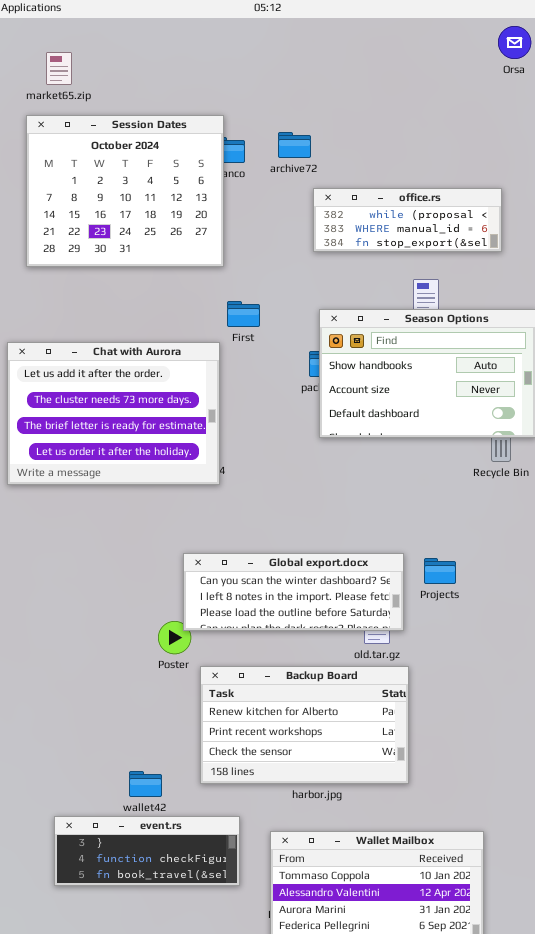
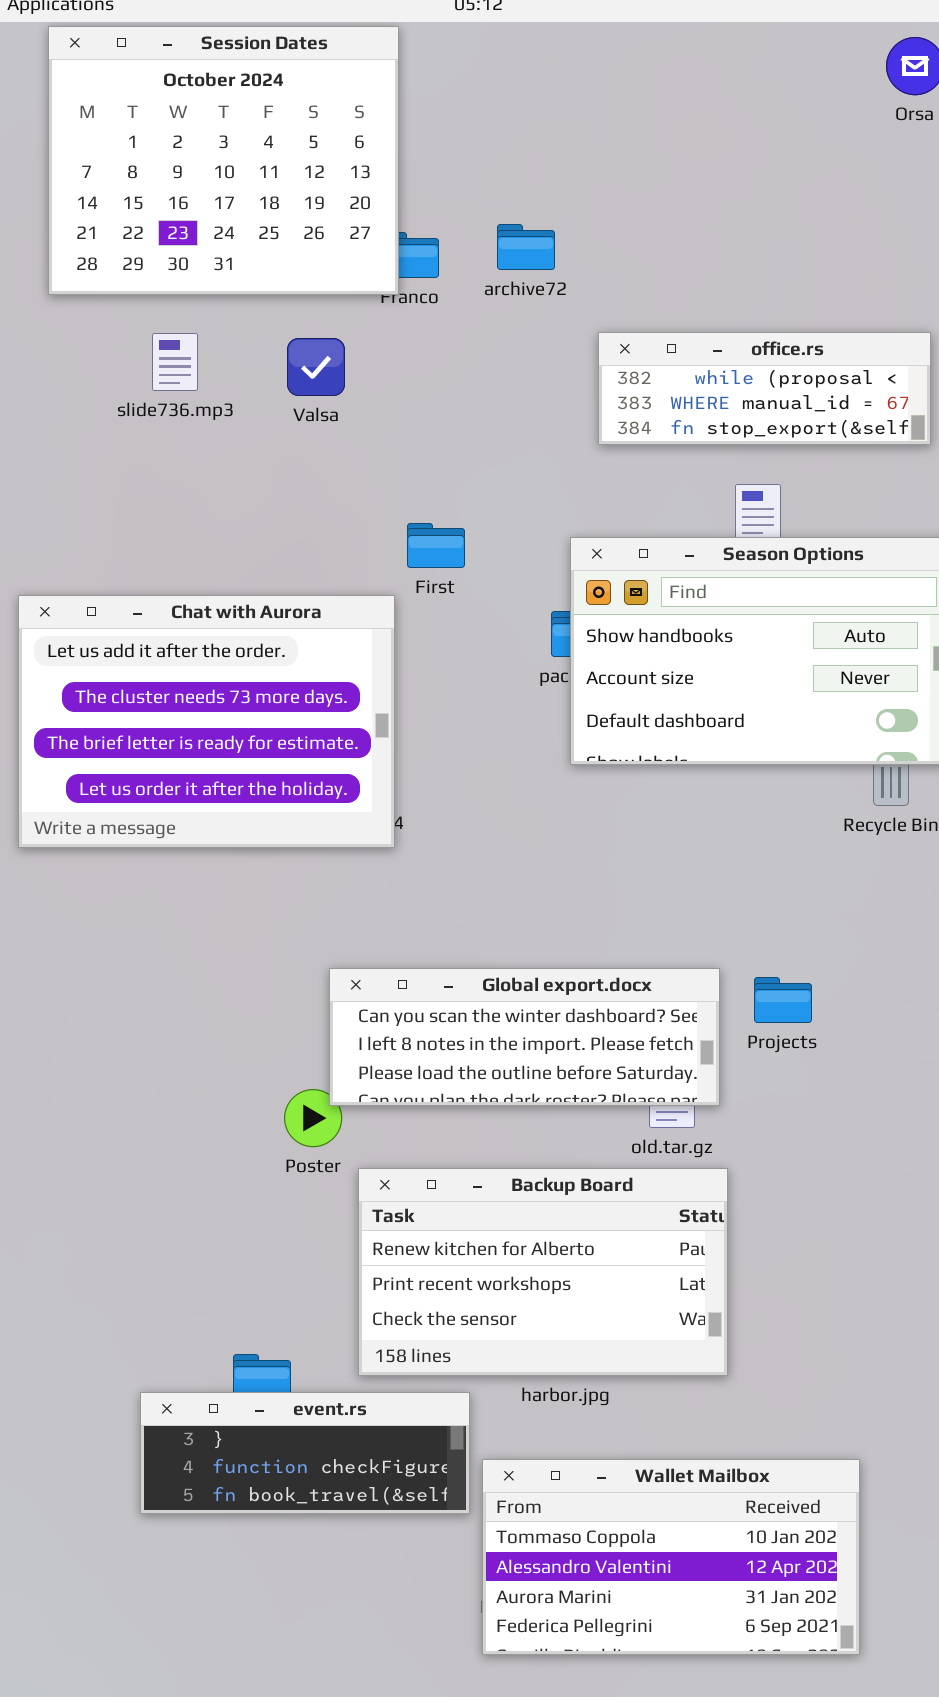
Session Dates: [26,115,224,267] -> [48,26,399,295], moved
office.rs: [313,188,502,252] -> [598,332,931,445], moved
event.rs: [54,816,240,886] -> [140,1392,470,1514], moved

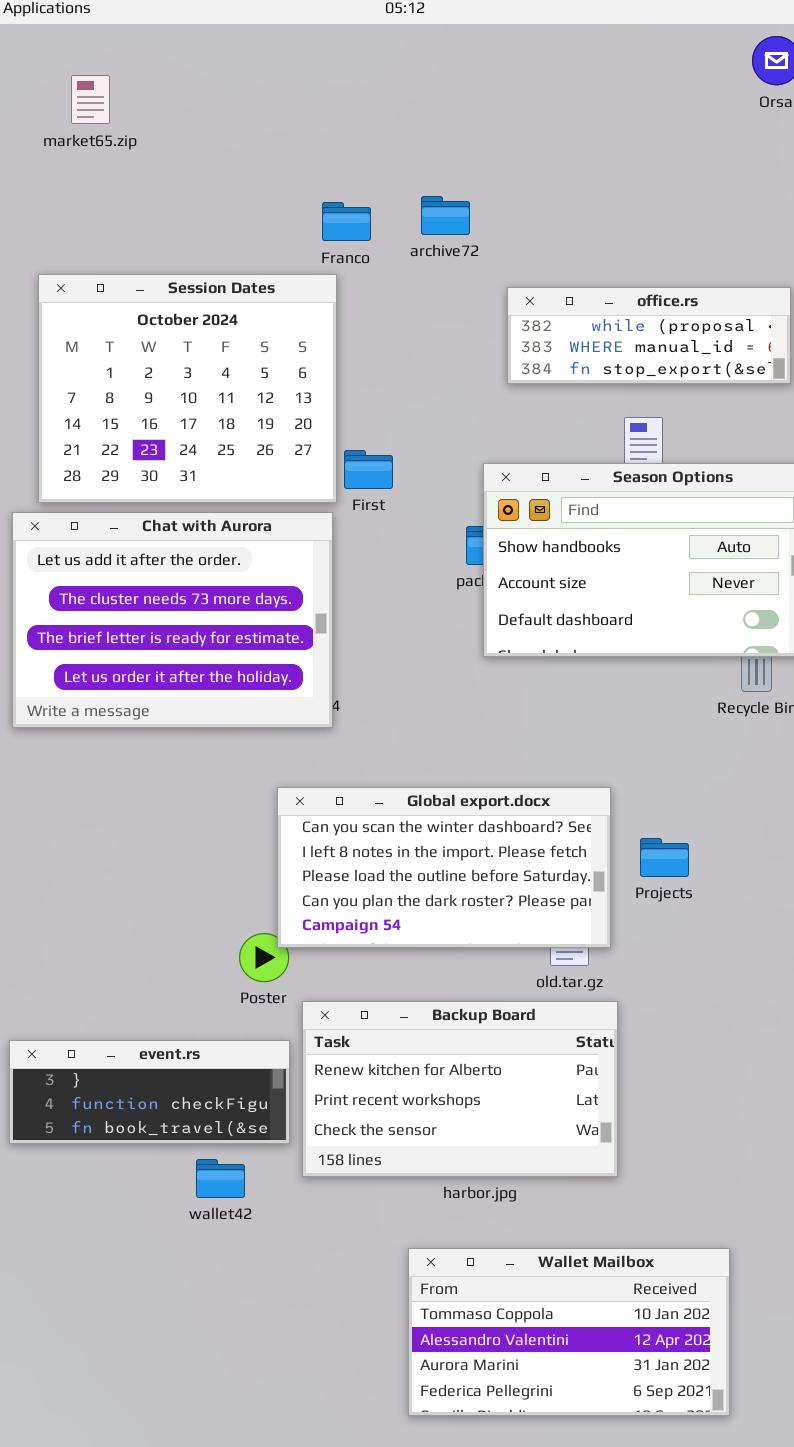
Session Dates: [48,26,399,295] -> [38,274,337,503], moved
Global export.docx: [329,968,720,1106] -> [277,787,611,948], resized
event.rs: [140,1392,470,1514] -> [9,1040,290,1144], moved

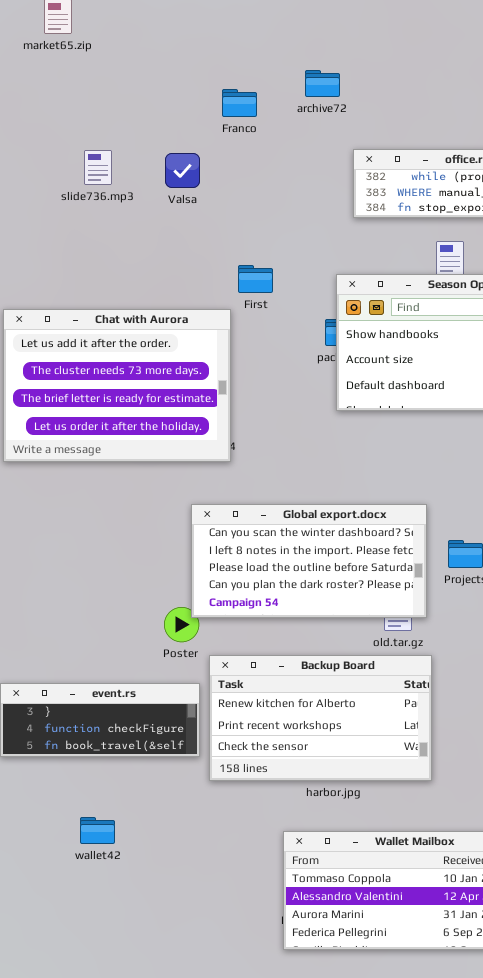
archive72: [421,196,470,235] -> [305,70,340,97], moved
Session Dates: [38,274,337,503] -> none, closed
wallet42: [196,1159,245,1198] -> [80,817,115,844], moved

